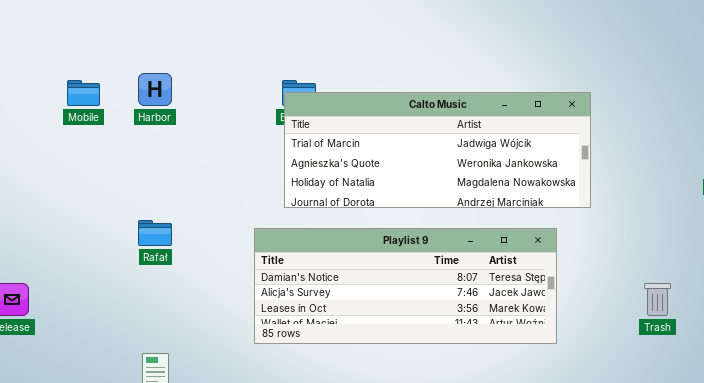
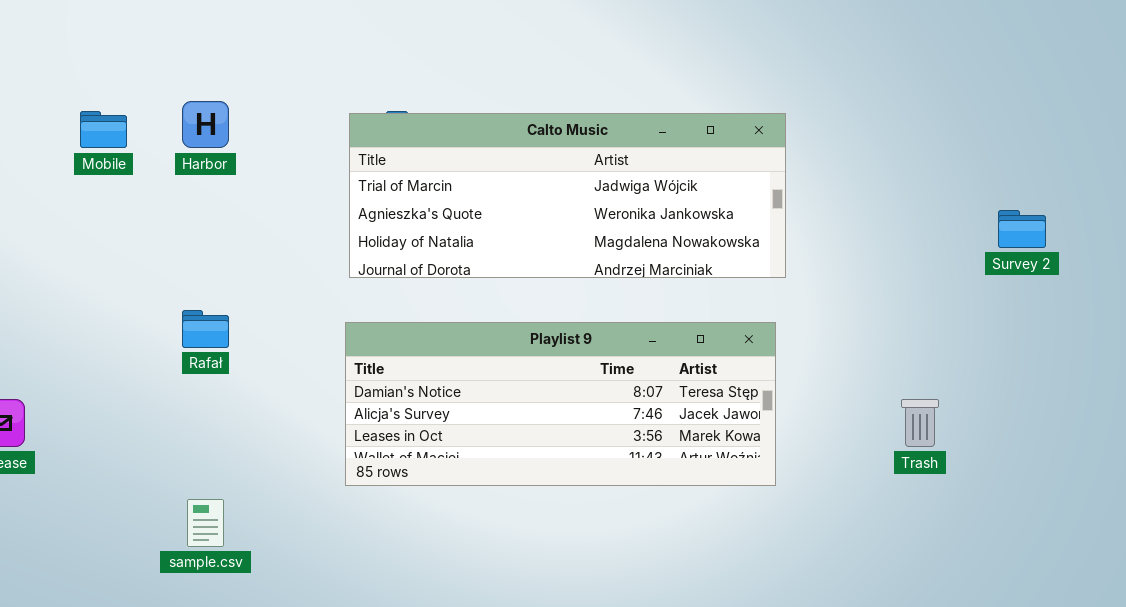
Calto Music: [284,92,591,208] -> [349,113,786,278], moved

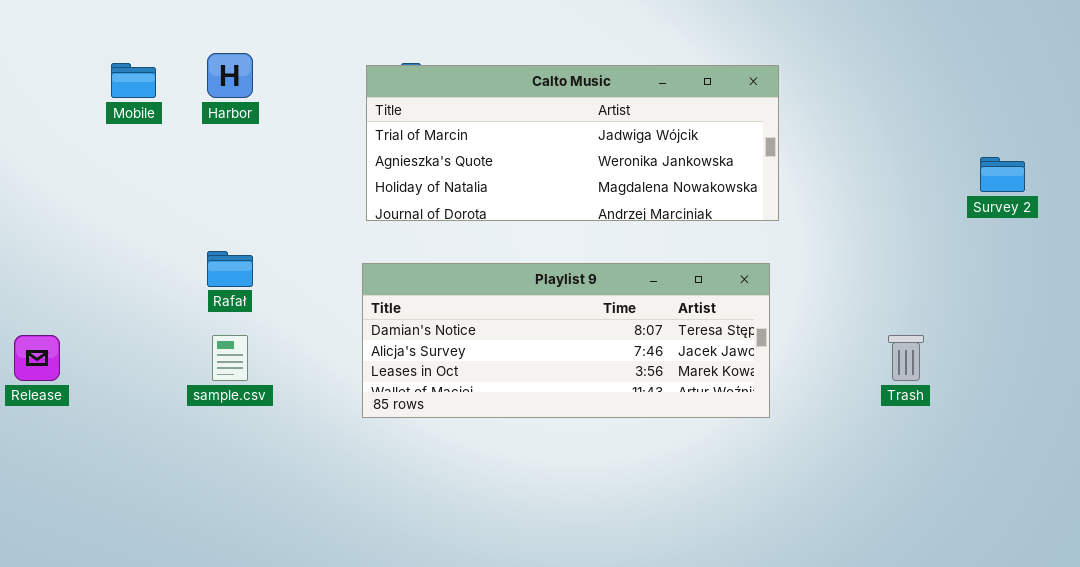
sample.csv: [187,499,224,547] -> [212,335,248,381], moved

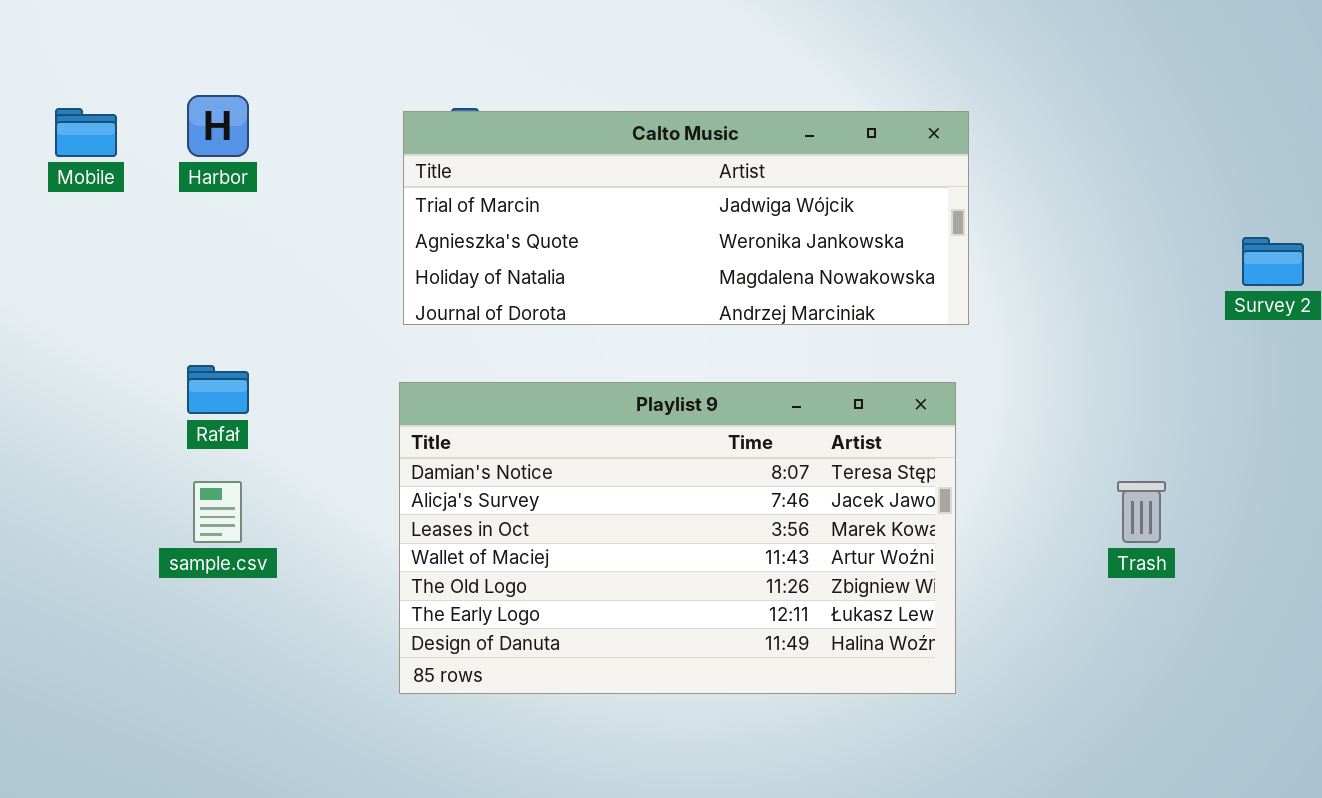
Playlist 9: [362,263,770,418] -> [399,382,956,694], resized

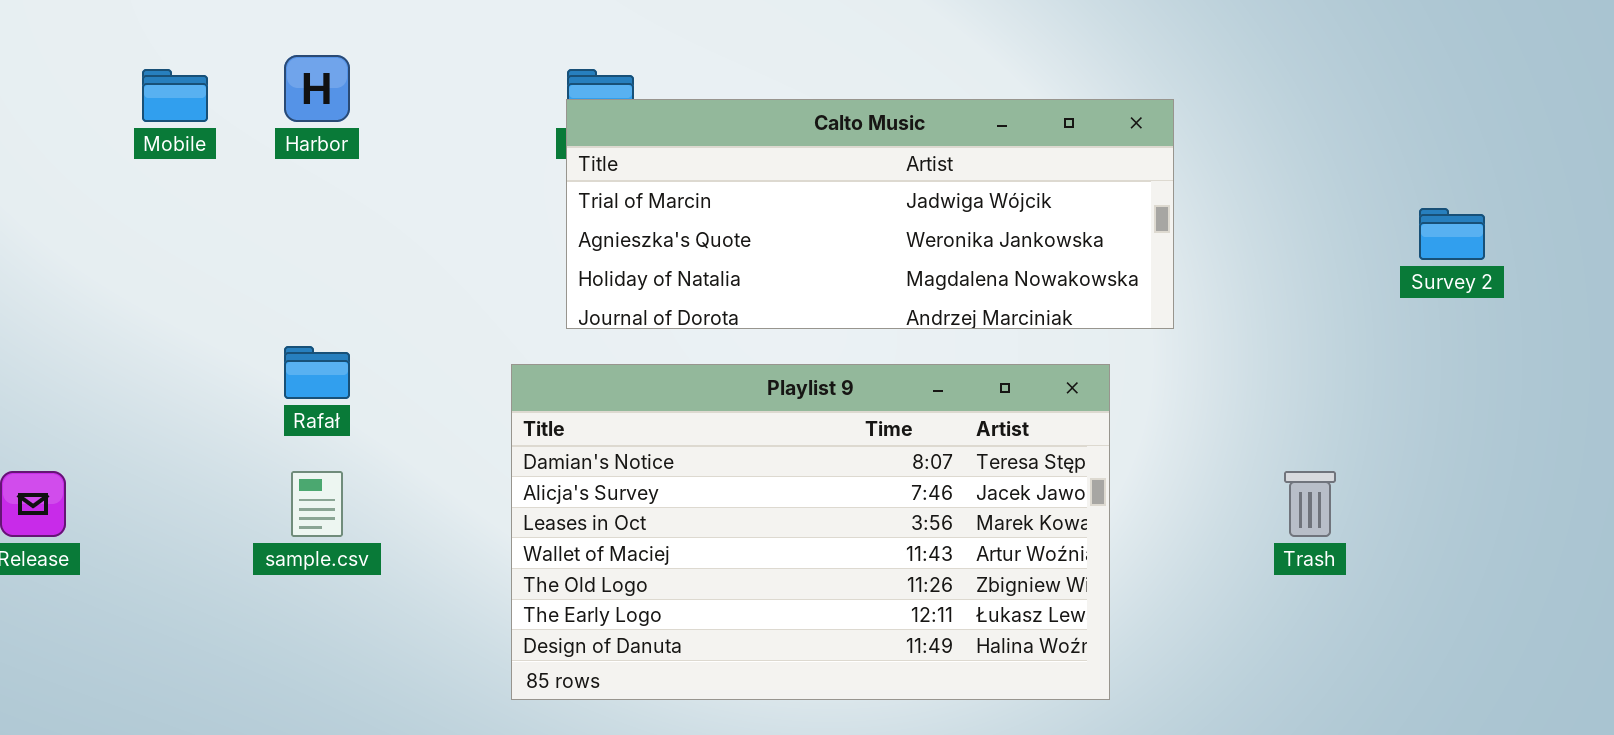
Calto Music: [403,111,969,325] -> [566,99,1174,329], moved

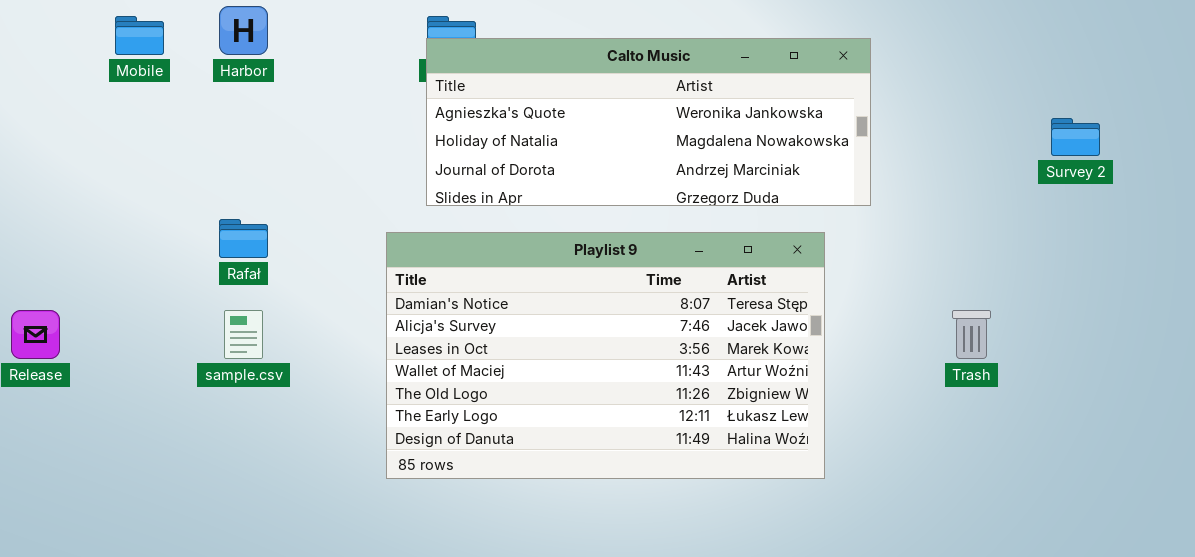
Calto Music: [566,99,1174,329] -> [426,38,871,206], scrolled down 1 row

